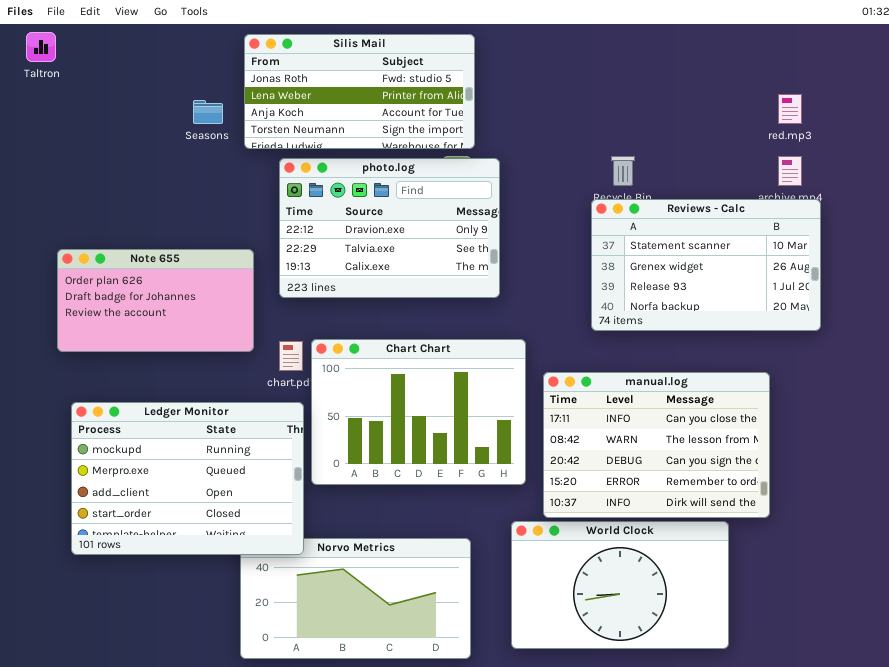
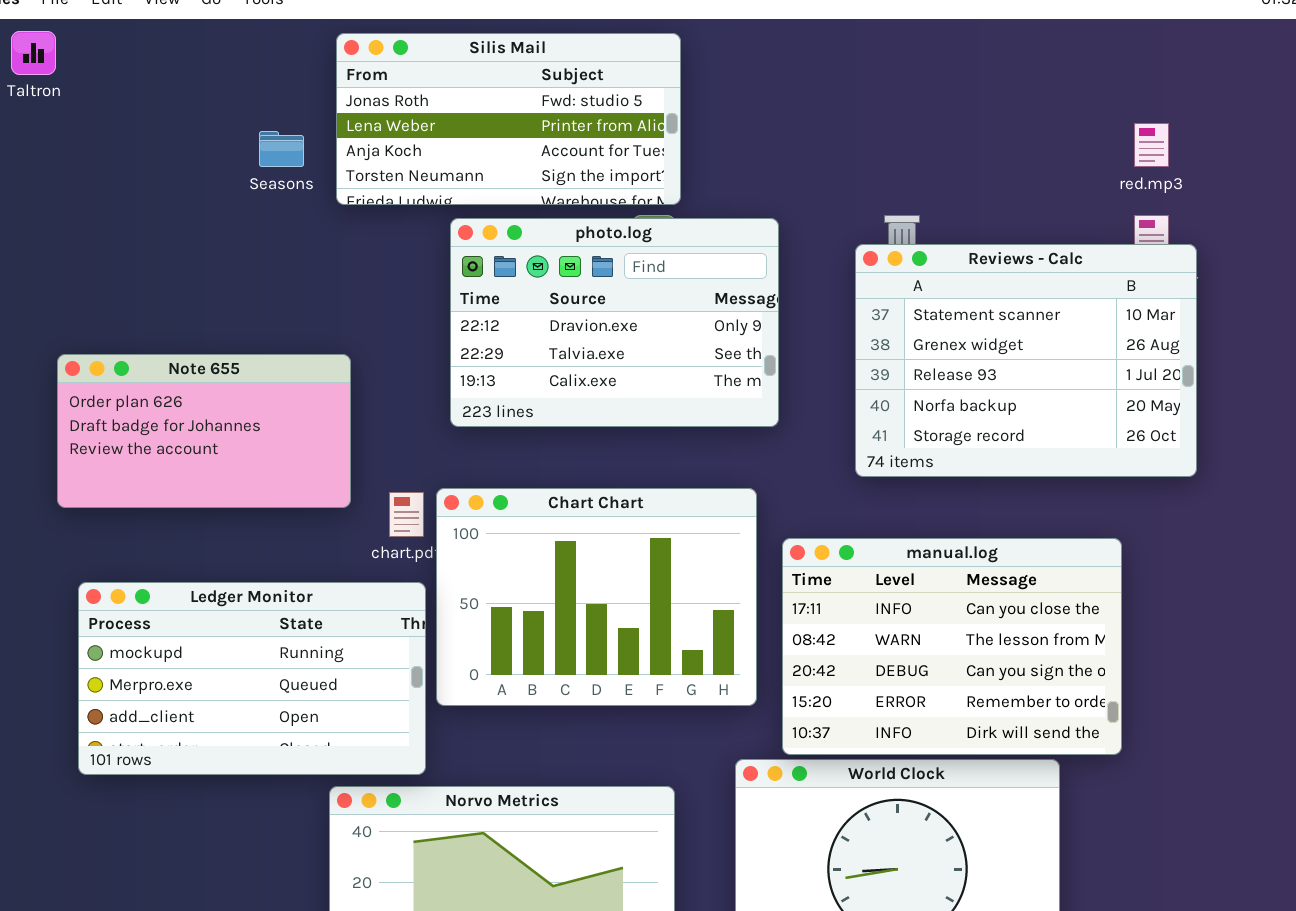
photo.log: [279,158,500,298] -> [450,218,779,427], moved
Reviews - Calc: [591,199,821,331] -> [855,244,1197,477], resized
Ledger Monitor: [71,402,304,555] -> [78,582,426,775], resized

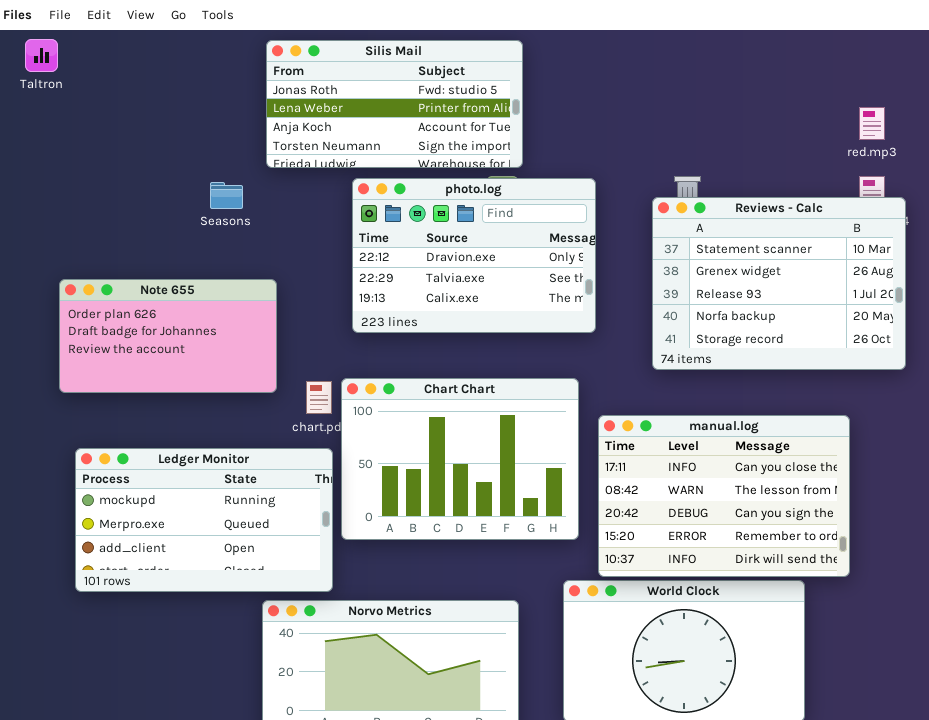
Seasons: [259,131,304,167] -> [210,182,243,209], moved

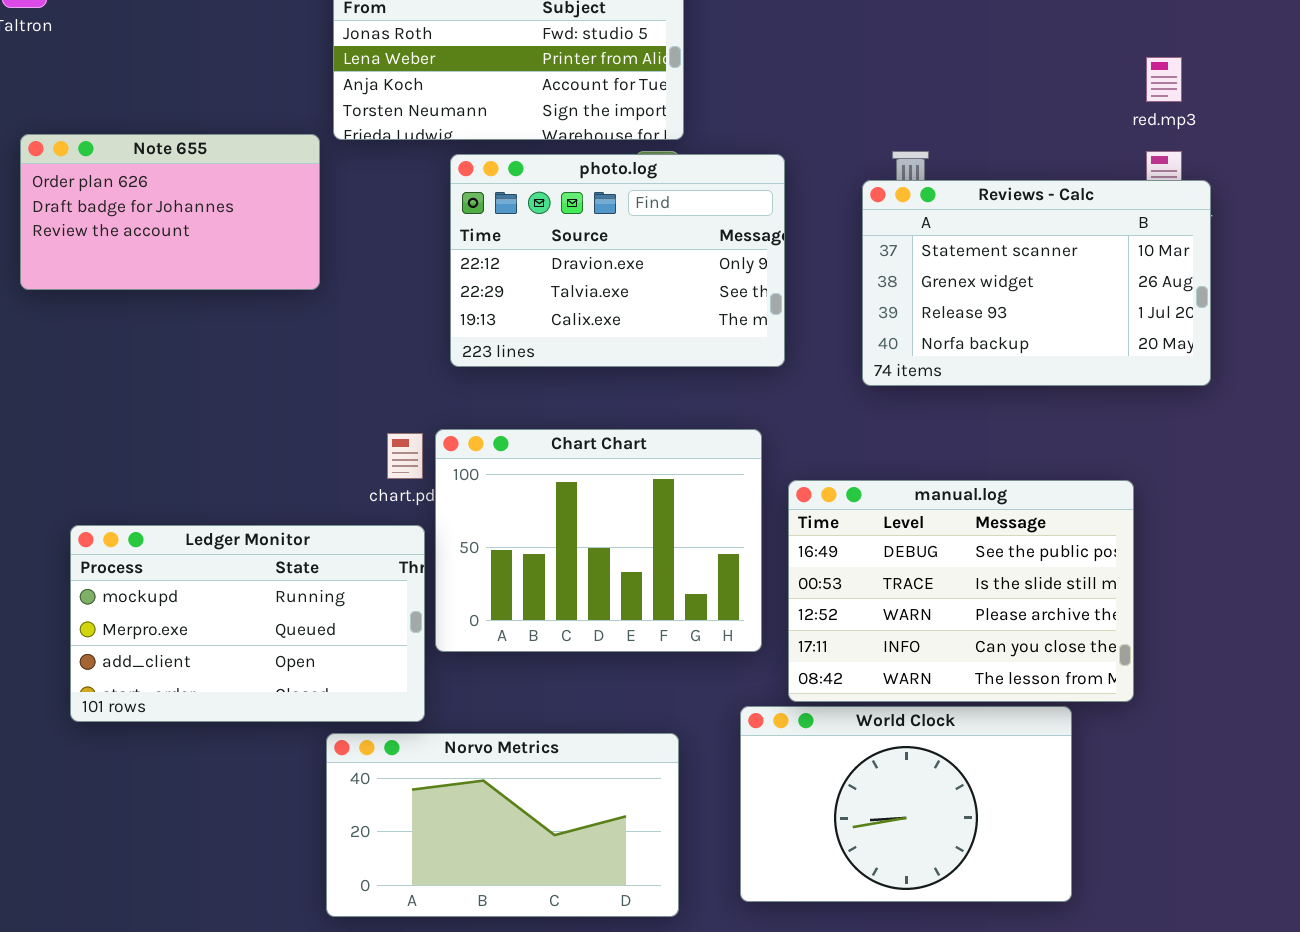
Reviews - Calc: [652,197,906,370] -> [862,180,1211,386], resized
Note 655: [59,279,277,393] -> [20,134,320,290], moved
manual.log: [598,415,850,577] -> [788,480,1134,702], scrolled up 3 rows

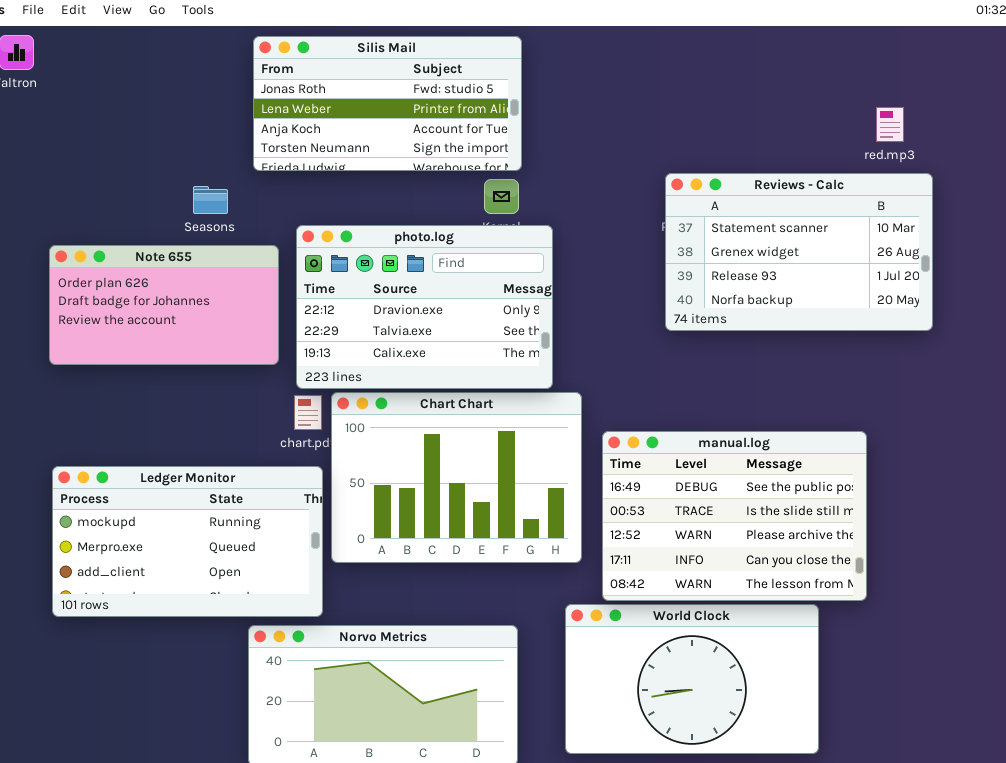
Note 655: [20,134,320,290] -> [49,245,279,365], moved
photo.log: [450,154,785,367] -> [296,225,553,389], moved
Reviews - Calc: [862,180,1211,386] -> [665,173,933,331], moved

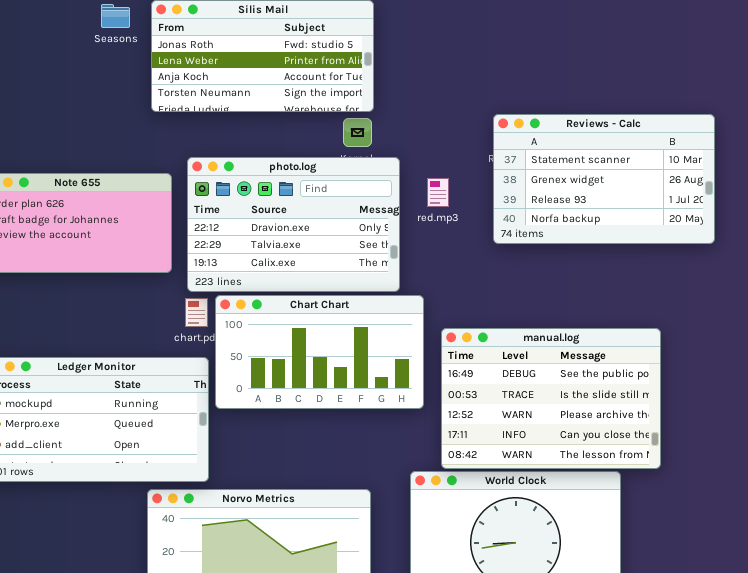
red.mp3: [876,107,904,142] -> [427,178,449,207], moved
Seasons: [193,186,228,214] -> [101,4,130,28], moved
Chart Chart: [331,392,582,563] -> [215,295,424,409], resized

